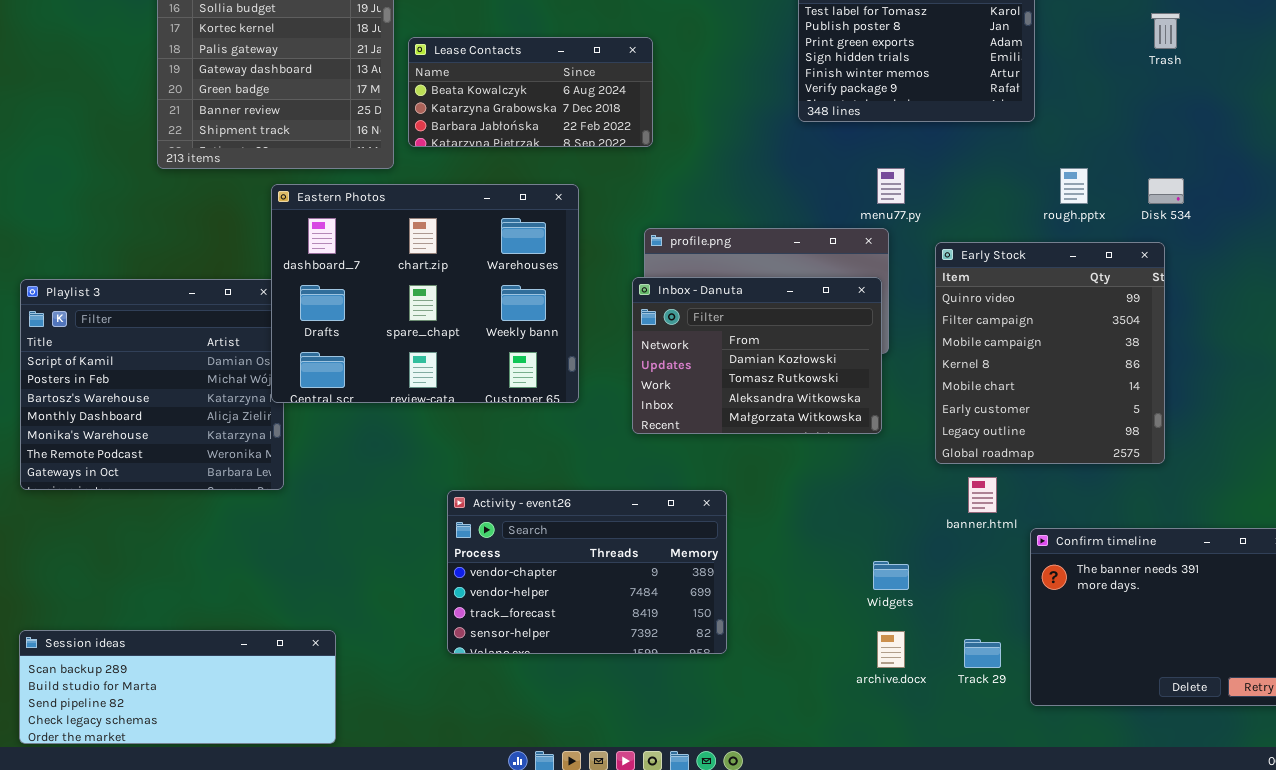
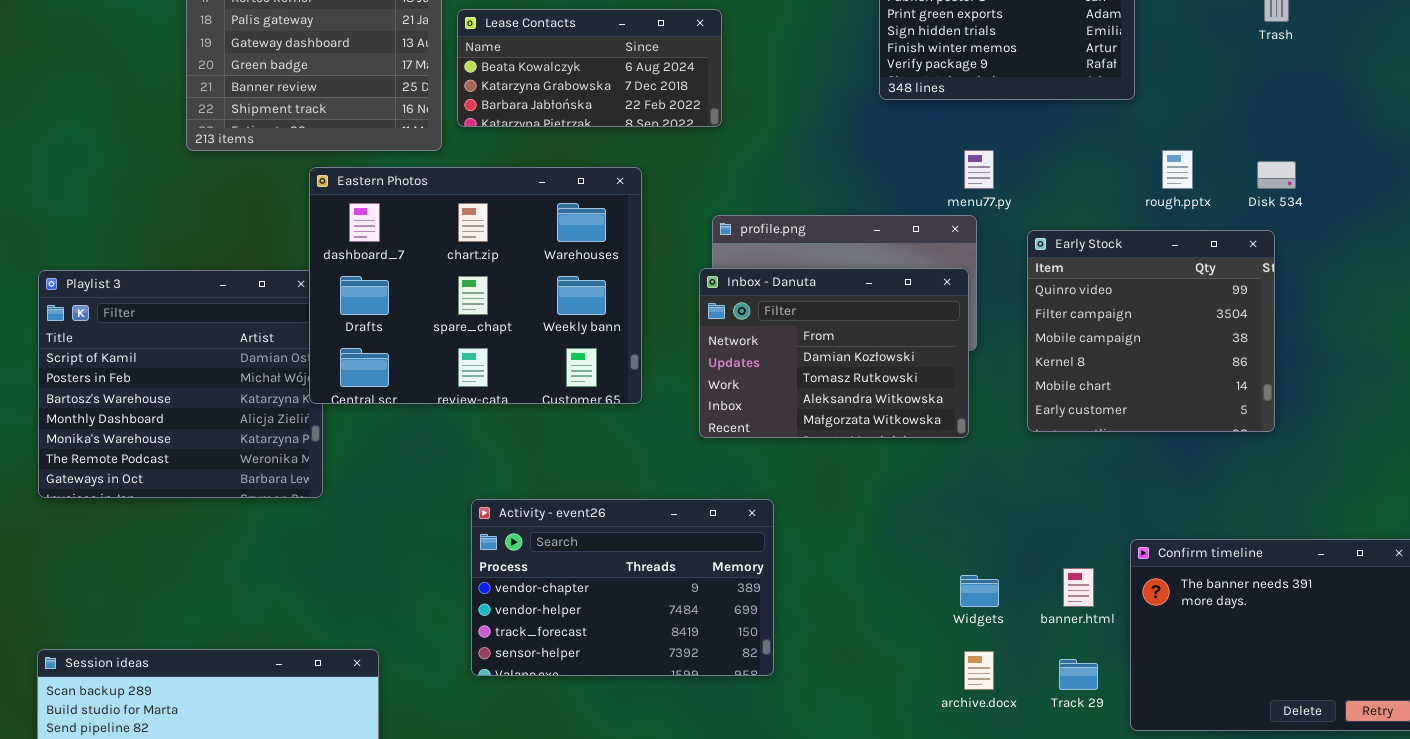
Early Stock: [935,242,1165,464] -> [1027,230,1275,432], resized
banner.html: [968,477,997,513] -> [1063,568,1094,607], moved
Activity - event26: [447,490,727,654] -> [471,499,774,676], moved

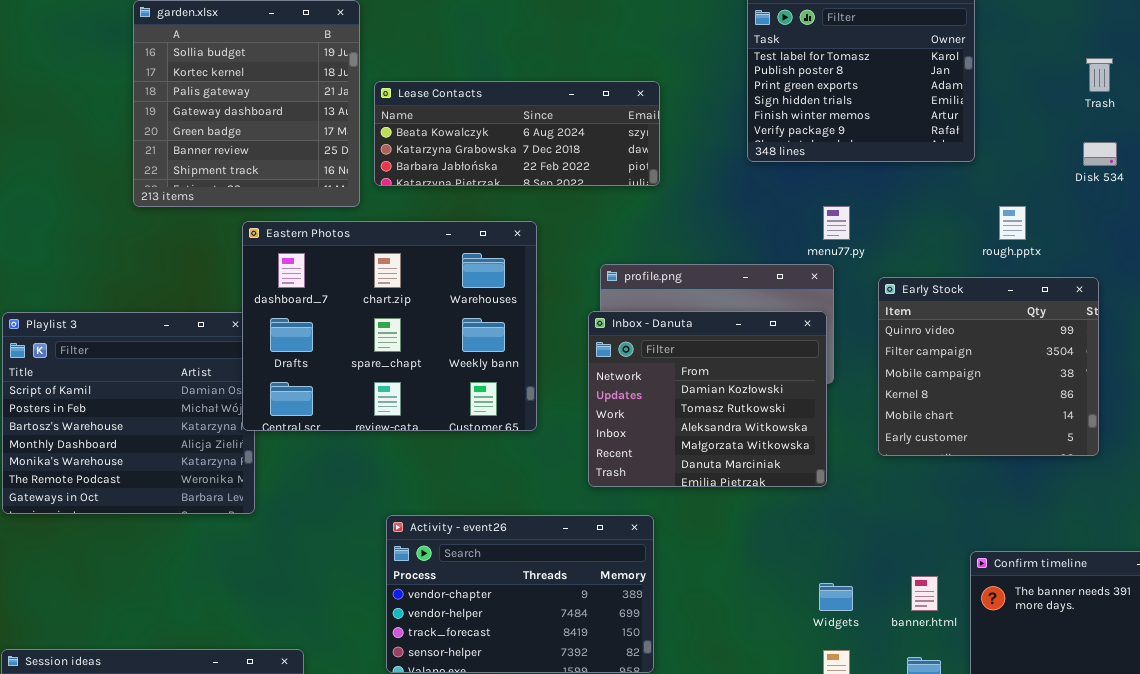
Lease Contacts: [457,9,722,127] -> [374,81,660,186], resized
Disk 534: [1257,161,1296,189] -> [1083,142,1117,166], moved
Inbox - Danuta: [699,268,969,438] -> [588,311,827,487], resized

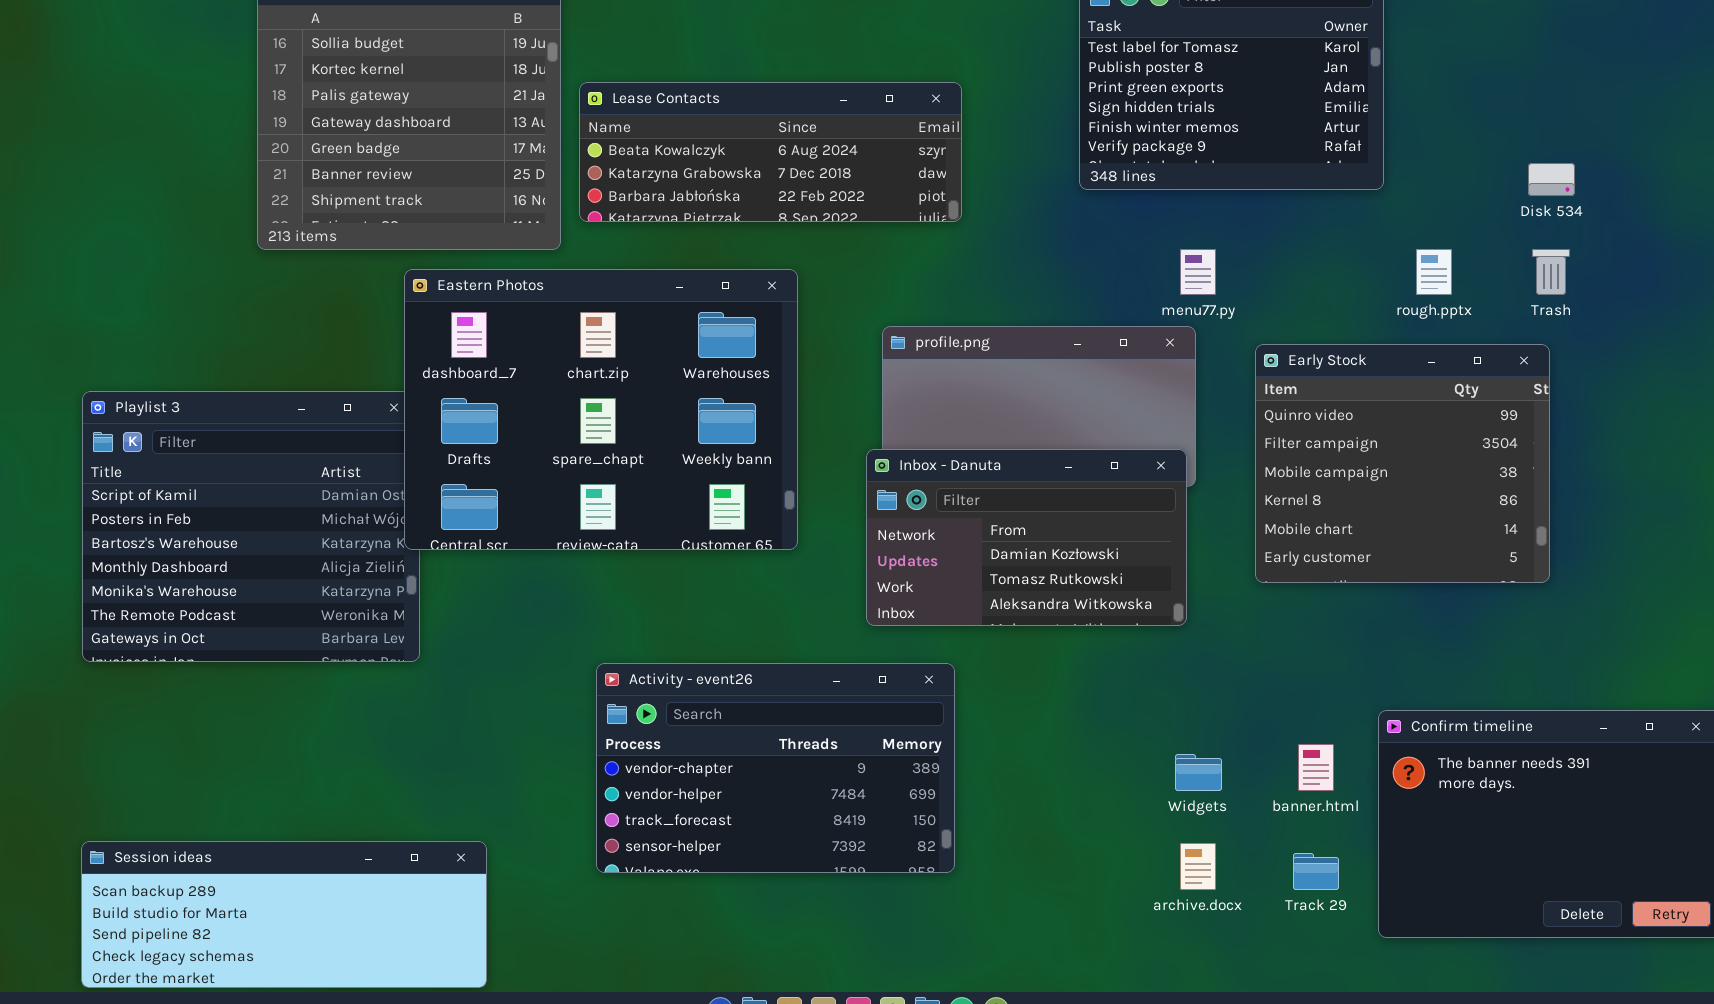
Trash: [1086,58,1113,92] -> [1532,249,1570,295], moved
Inbox - Danuta: [588,311,827,487] -> [866,449,1187,626], resized

